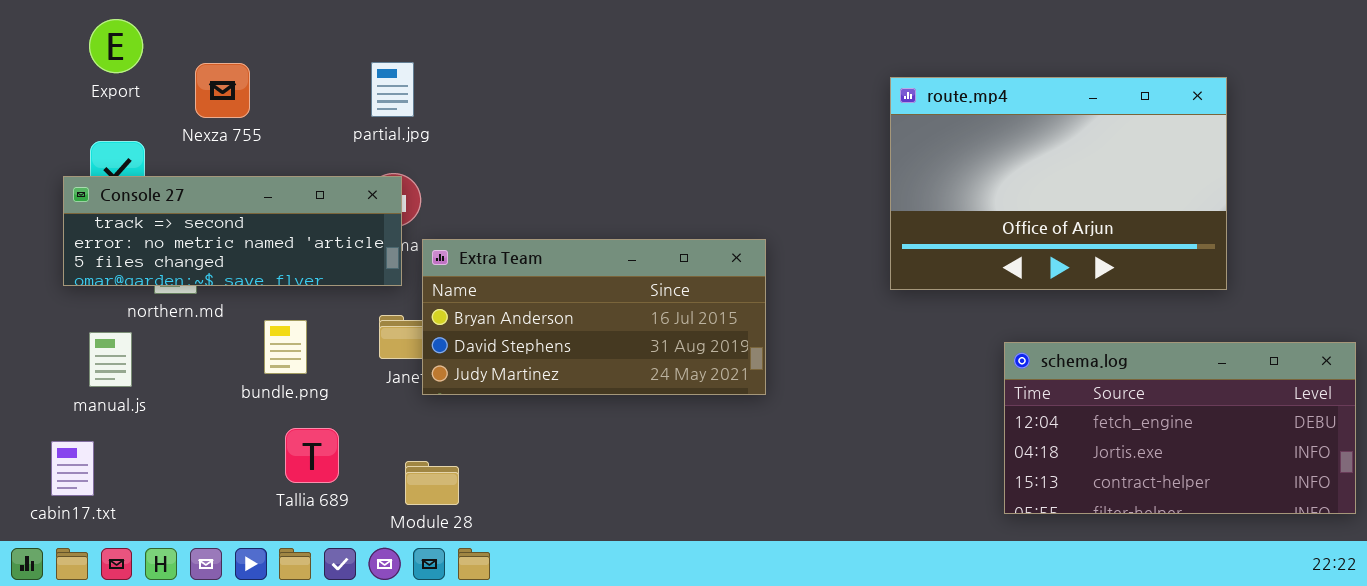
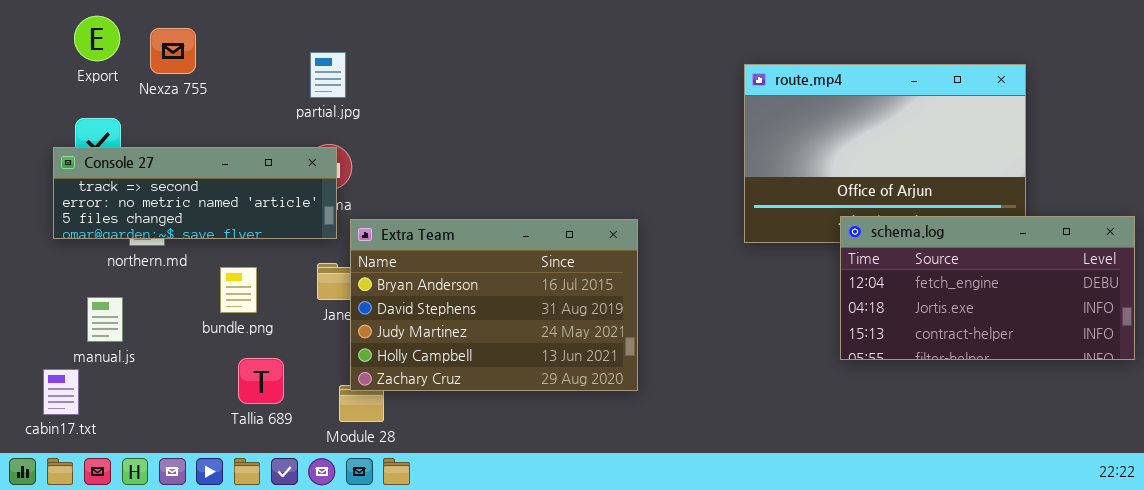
Nexza 755: [195,63,250,118] -> [150,28,196,74], moved
Extra Team: [422,239,766,395] -> [350,219,638,391], moved, resized
manual.js: [89,332,132,387] -> [87,297,123,342], moved
schema.log: [1004,342,1356,514] -> [840,216,1135,360], moved

